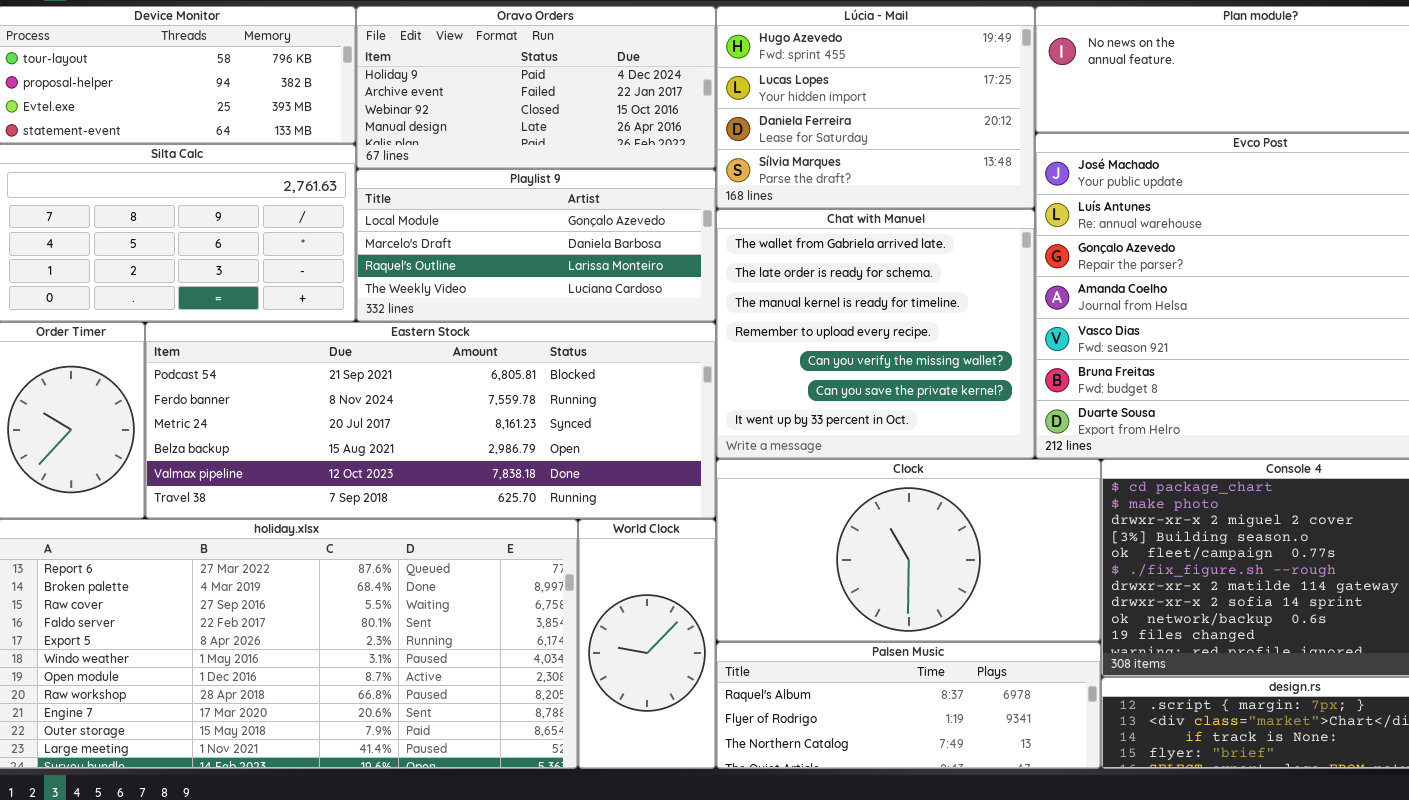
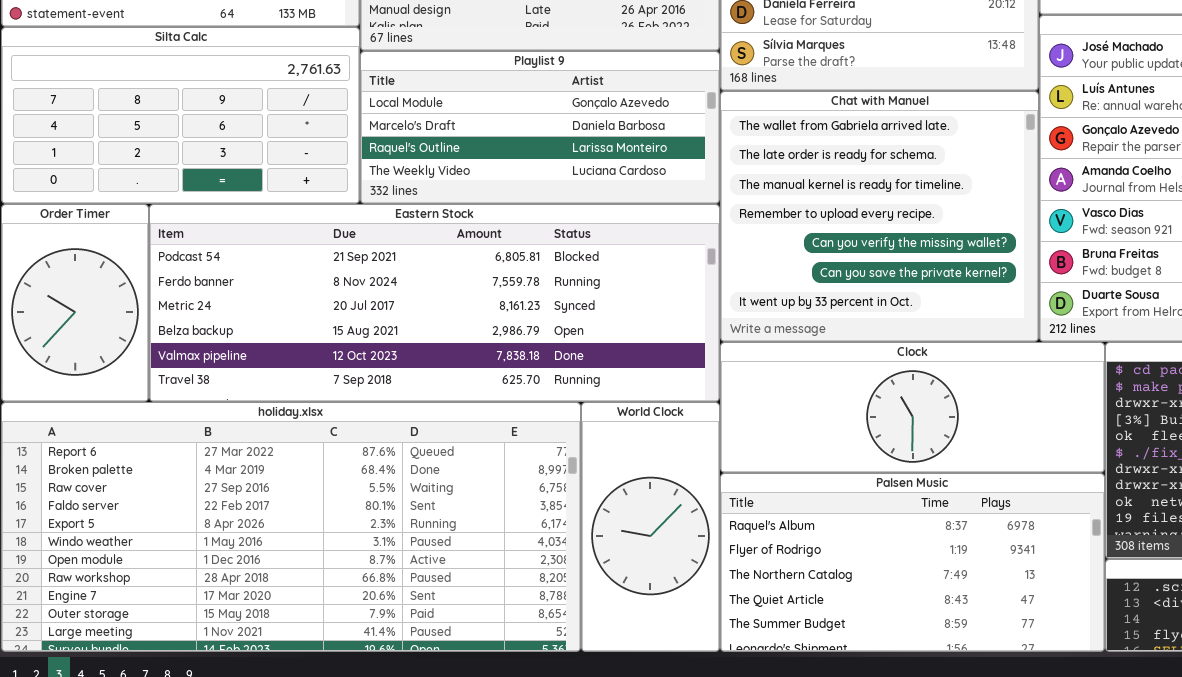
Clock: [716,459,1101,642] -> [720,342,1105,473], resized
Palsen Music: [716,642,1101,769] -> [720,473,1105,652], resized

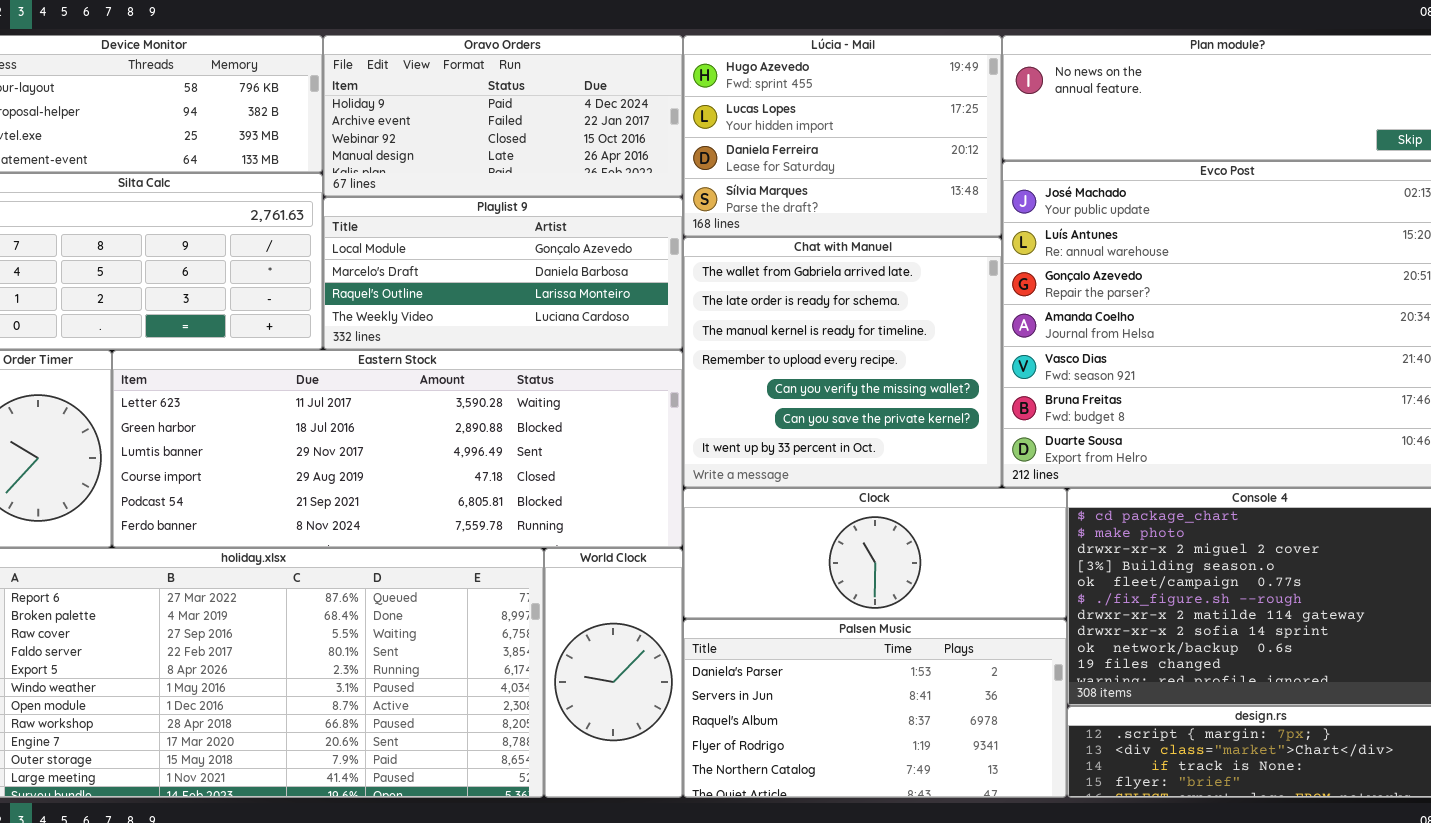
Eastern Stock: [149,204,720,402] -> [112,350,683,548], scrolled up 4 rows
Palsen Music: [720,473,1105,652] -> [683,619,1067,798], scrolled up 2 rows

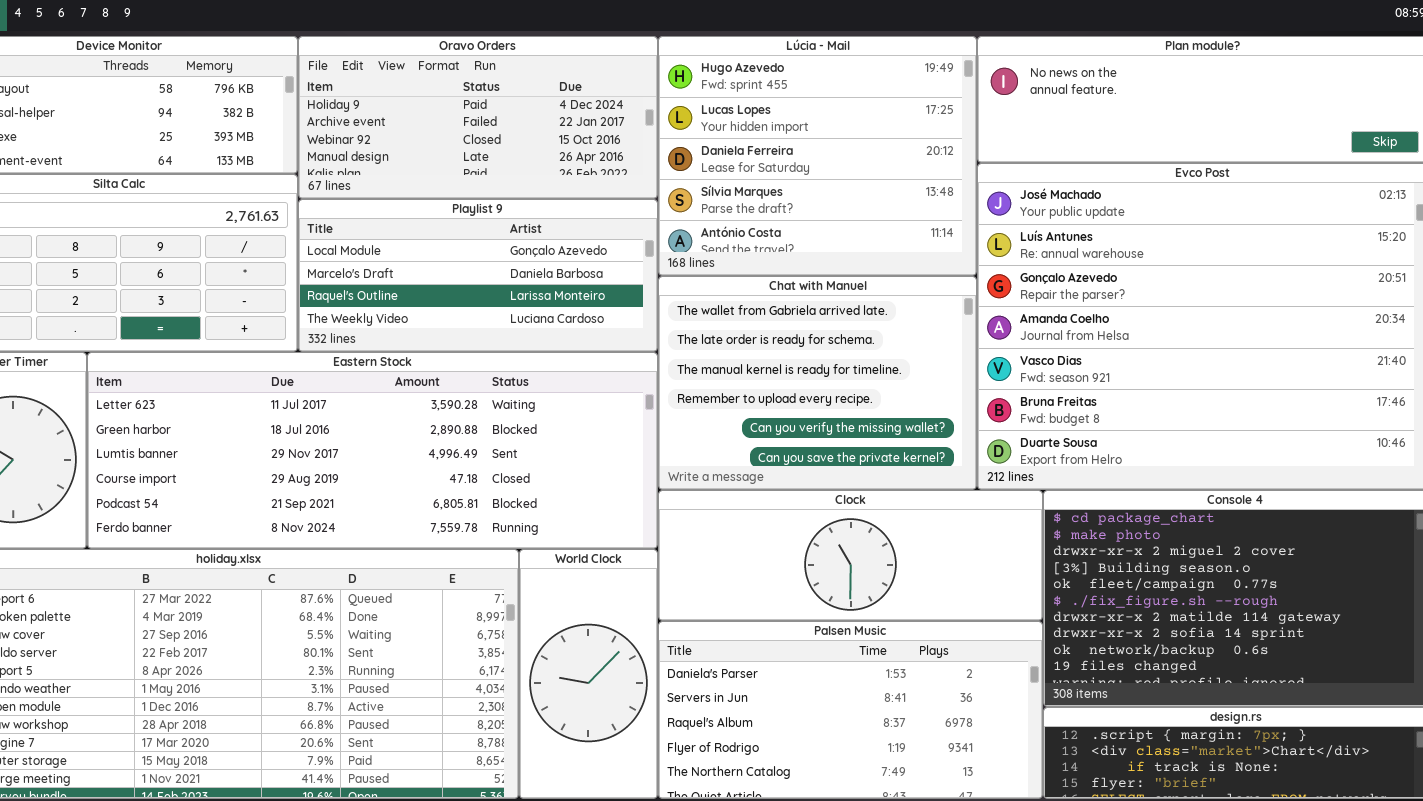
Lúcia - Mail: [683,35,1002,237] -> [658,36,977,276], resized
Chat with Manuel: [683,237,1002,488] -> [658,276,977,490], resized

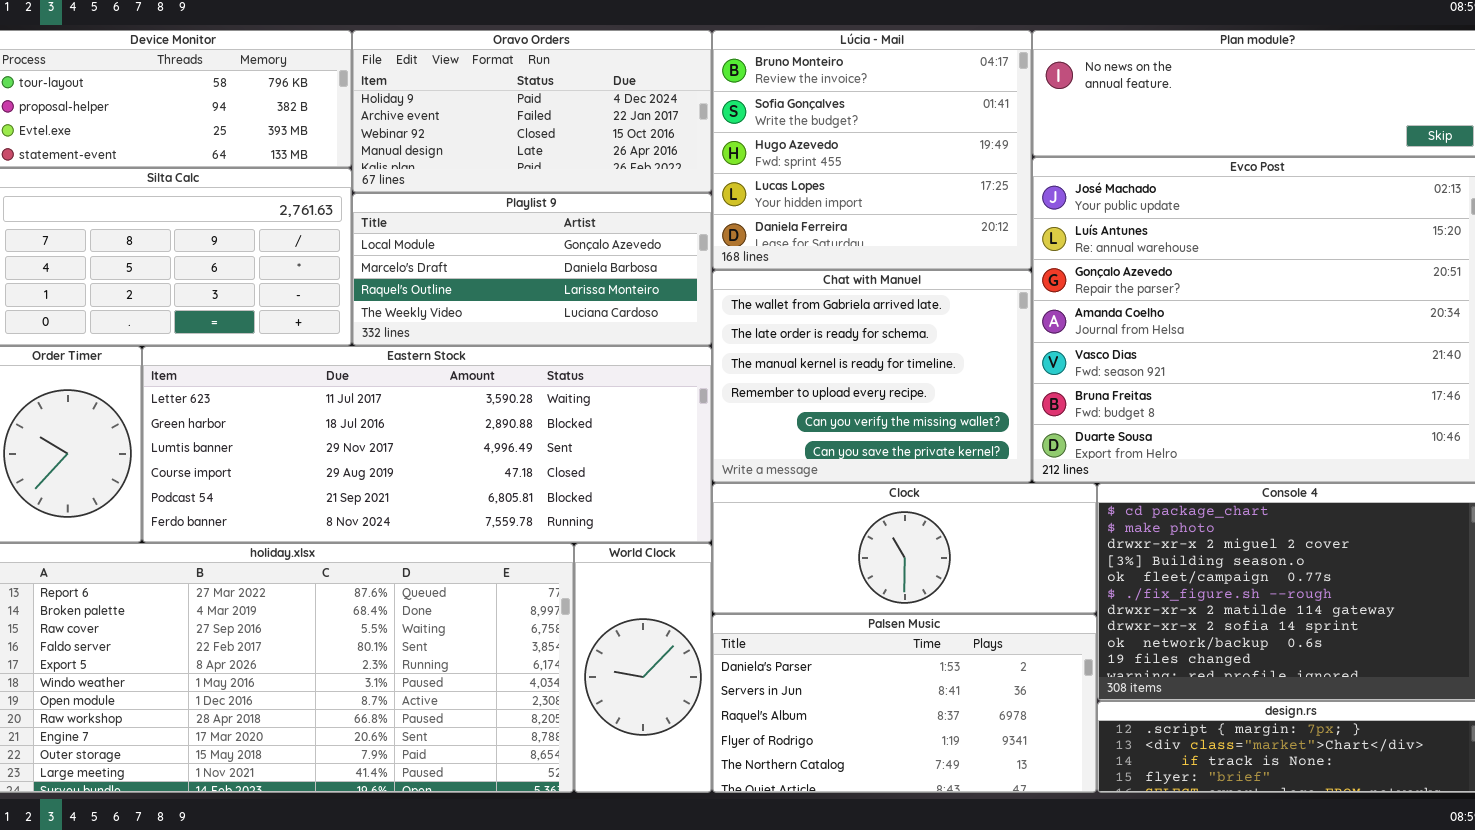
Lúcia - Mail: [658,36,977,276] -> [712,30,1032,270], scrolled up 2 rows

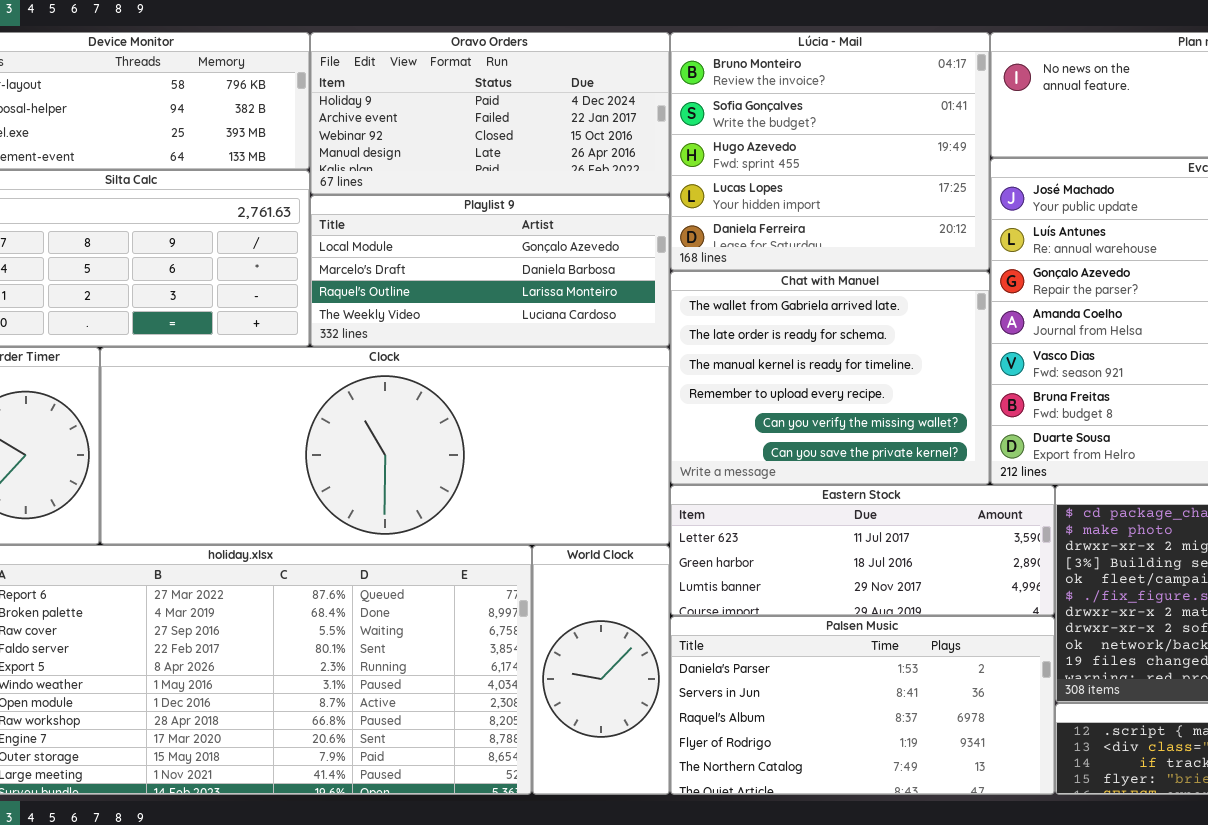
Eastern Stock: [142,346,712,543] -> [670,485,1055,616], moved, resized
Clock: [712,483,1097,614] -> [100,347,670,545], moved, resized

